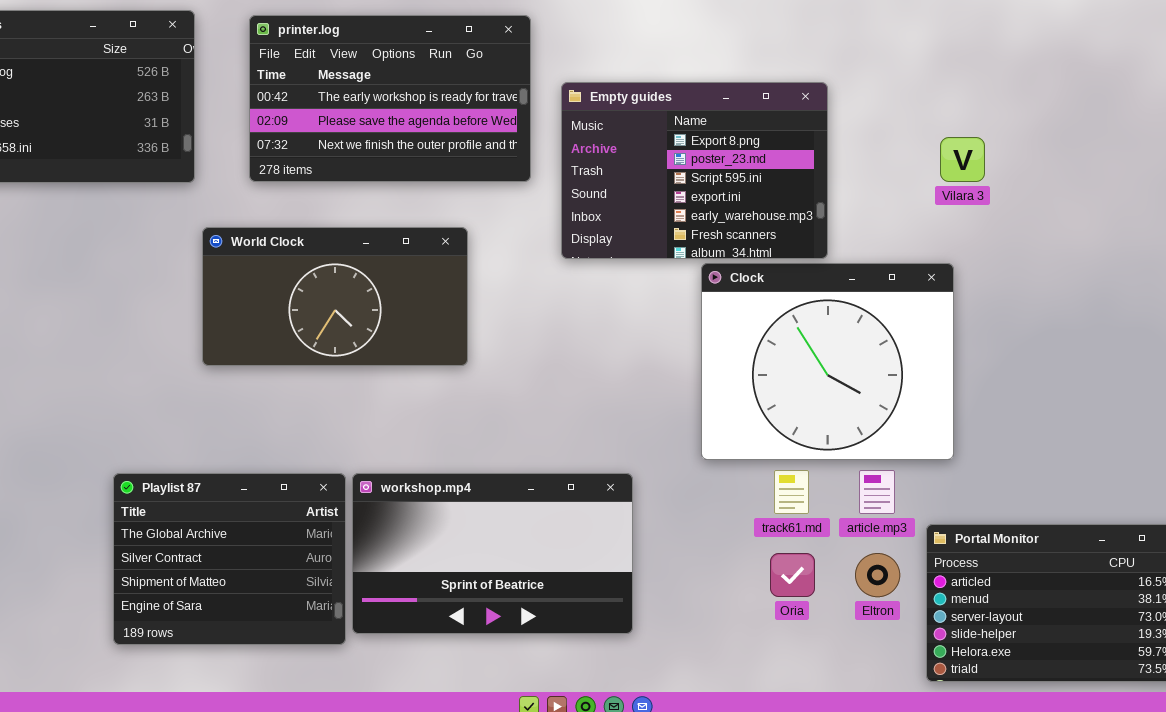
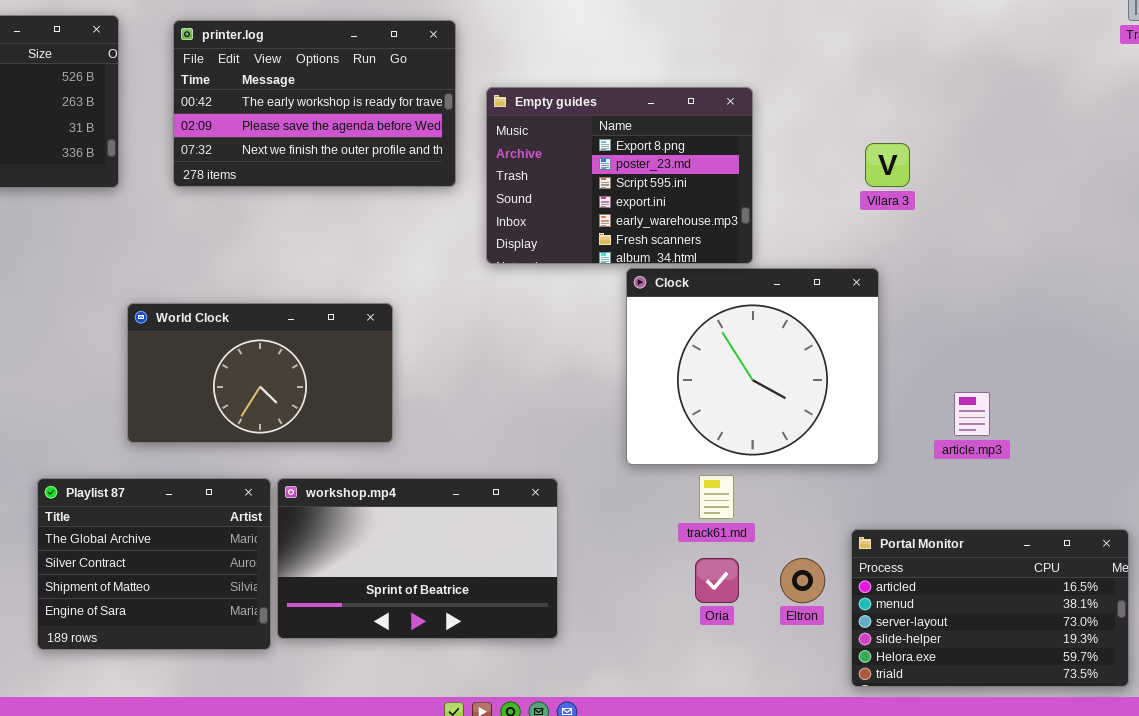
World Clock: [202,227,468,366] -> [127,303,393,443], moved
article.mp3: [859,470,895,514] -> [954,392,990,436], moved

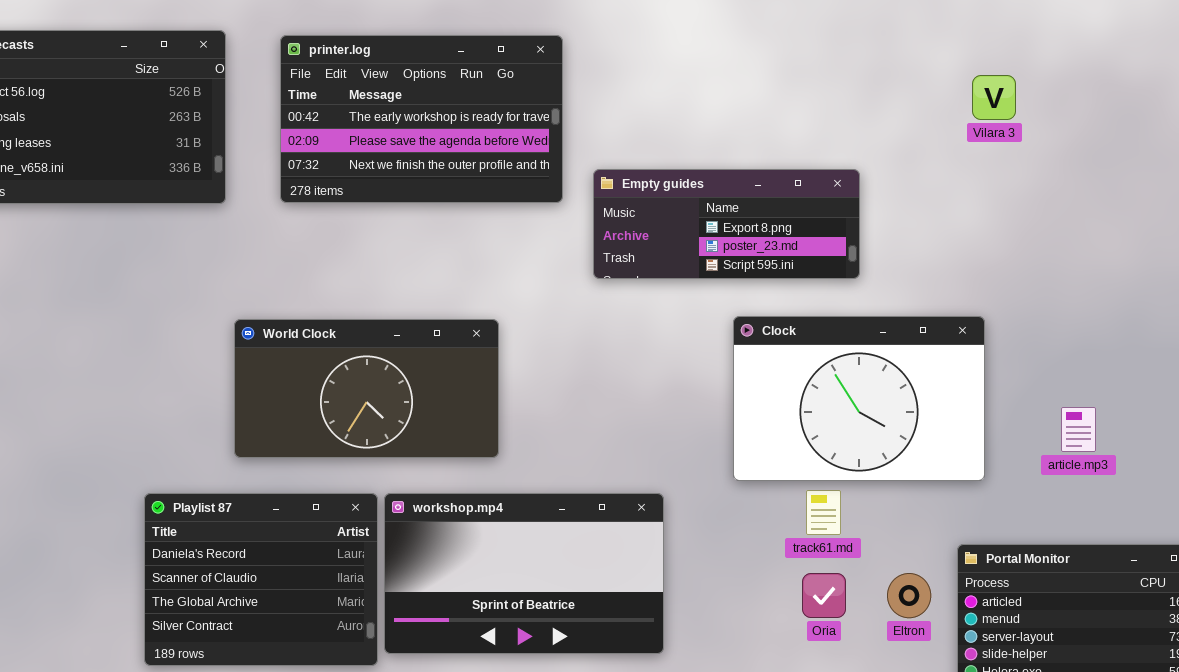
Empty guides: [486,87,753,264] -> [593,169,860,279], resized
Vilara 3: [865,143,910,187] -> [972,75,1016,120], moved
Clock: [626,268,879,465] -> [733,316,985,481], resized
Playlist 87: [37,478,271,650] -> [144,493,378,666], scrolled up 2 rows

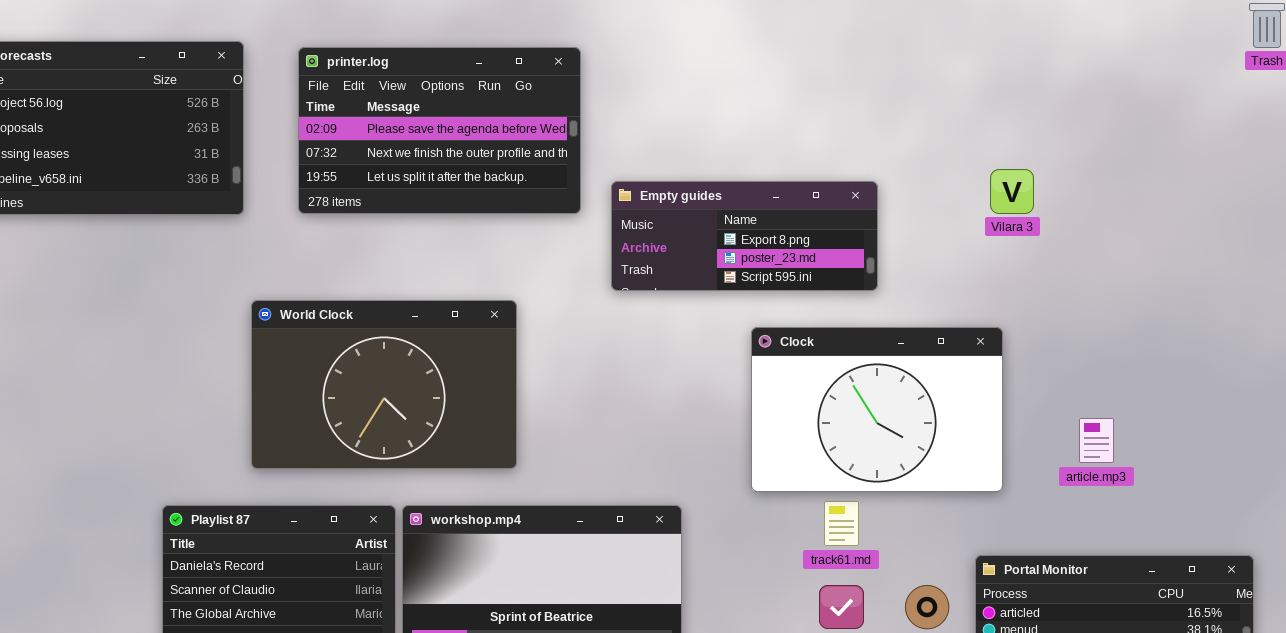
printer.log: [280,35,563,203] -> [298,47,581,214], scrolled down 1 row
Vilara 3: [972,75,1016,120] -> [990,169,1034,214], moved
World Clock: [234,319,499,458] -> [251,300,517,469], resized

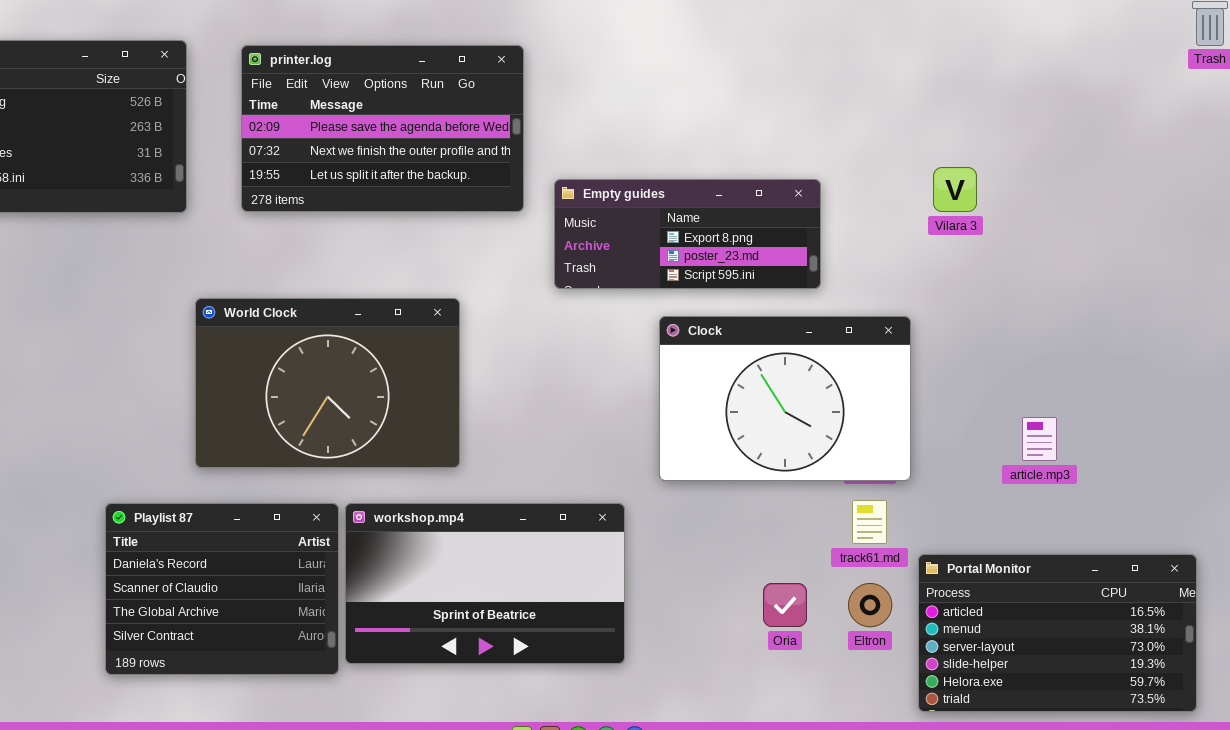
Clock: [751,327,1003,492] -> [659,316,911,481], moved
track61.md: [824,501,859,546] -> [852,500,887,544], moved

